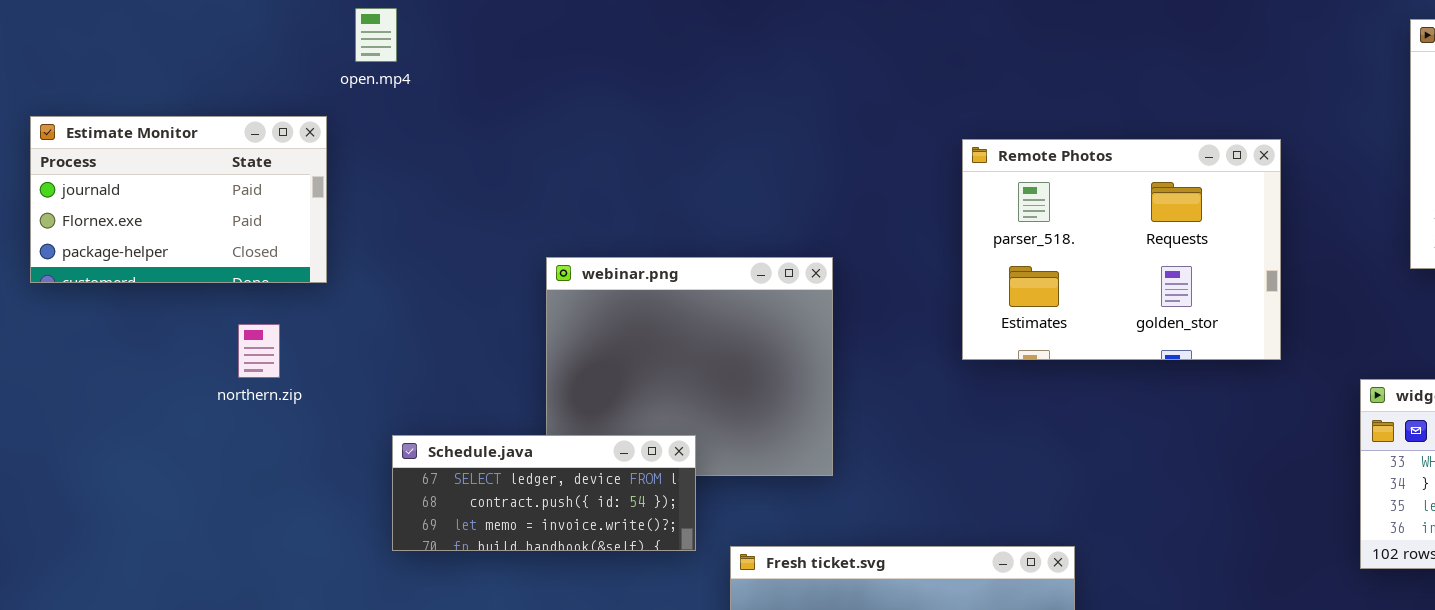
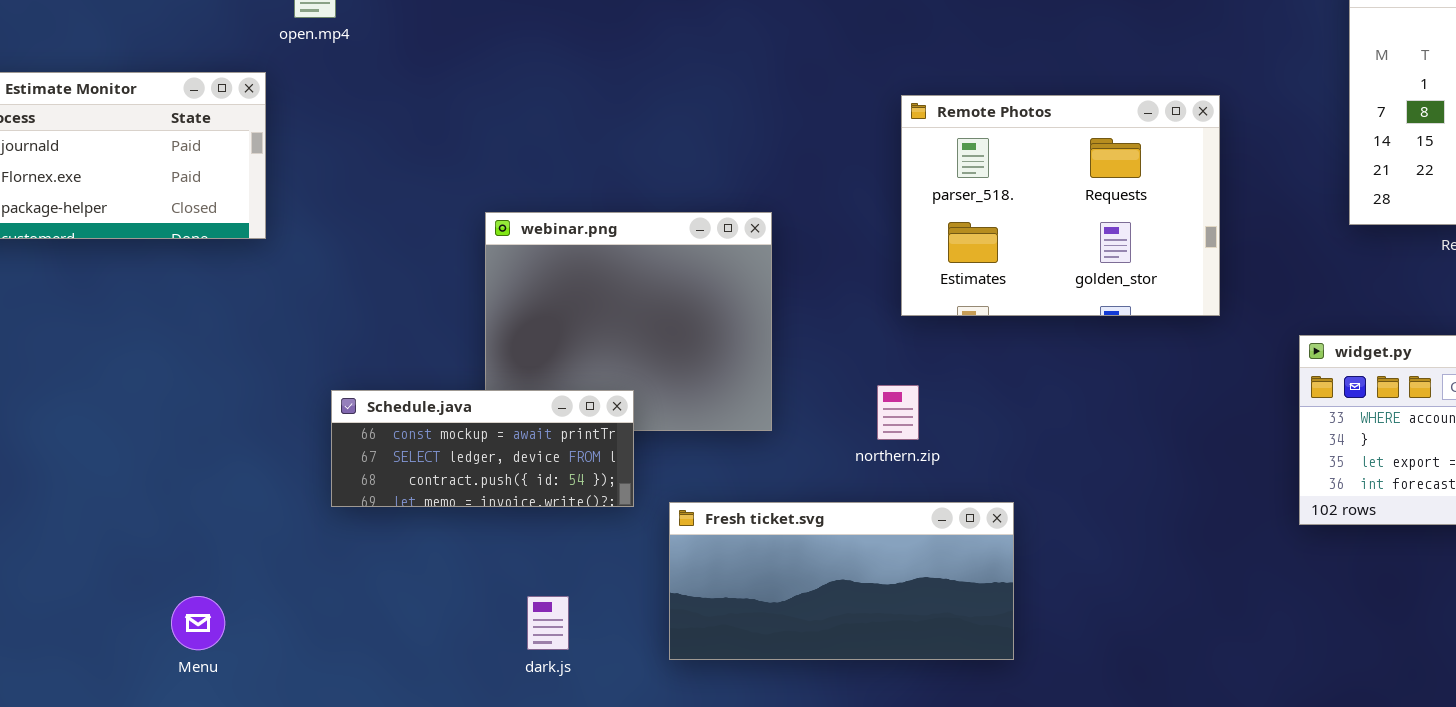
northern.zip: [238,324,280,378] -> [877,385,919,440], moved
Schedule.java: [392,435,696,551] -> [331,390,634,507], scrolled up 1 row

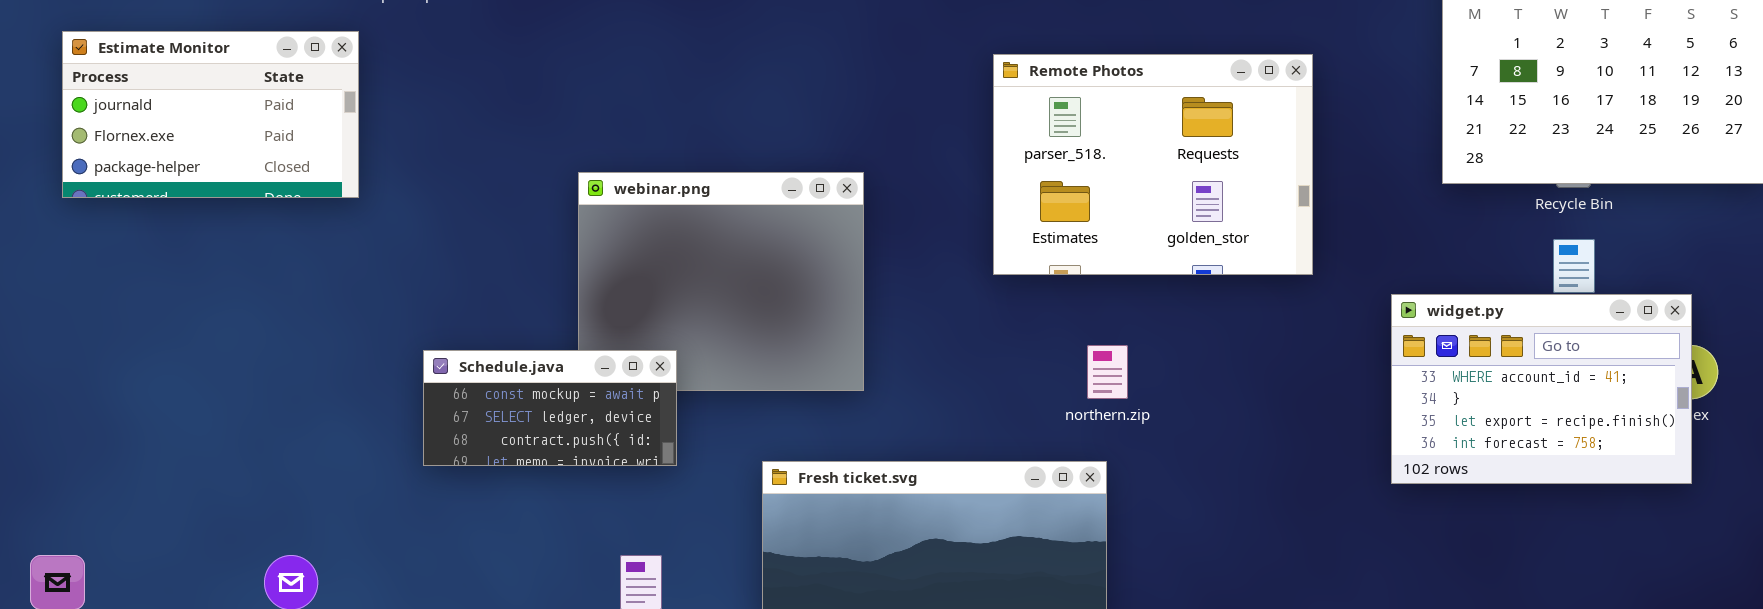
northern.zip: [877,385,919,440] -> [1087,345,1128,399], moved
Schedule.java: [331,390,634,507] -> [423,350,677,466], resized

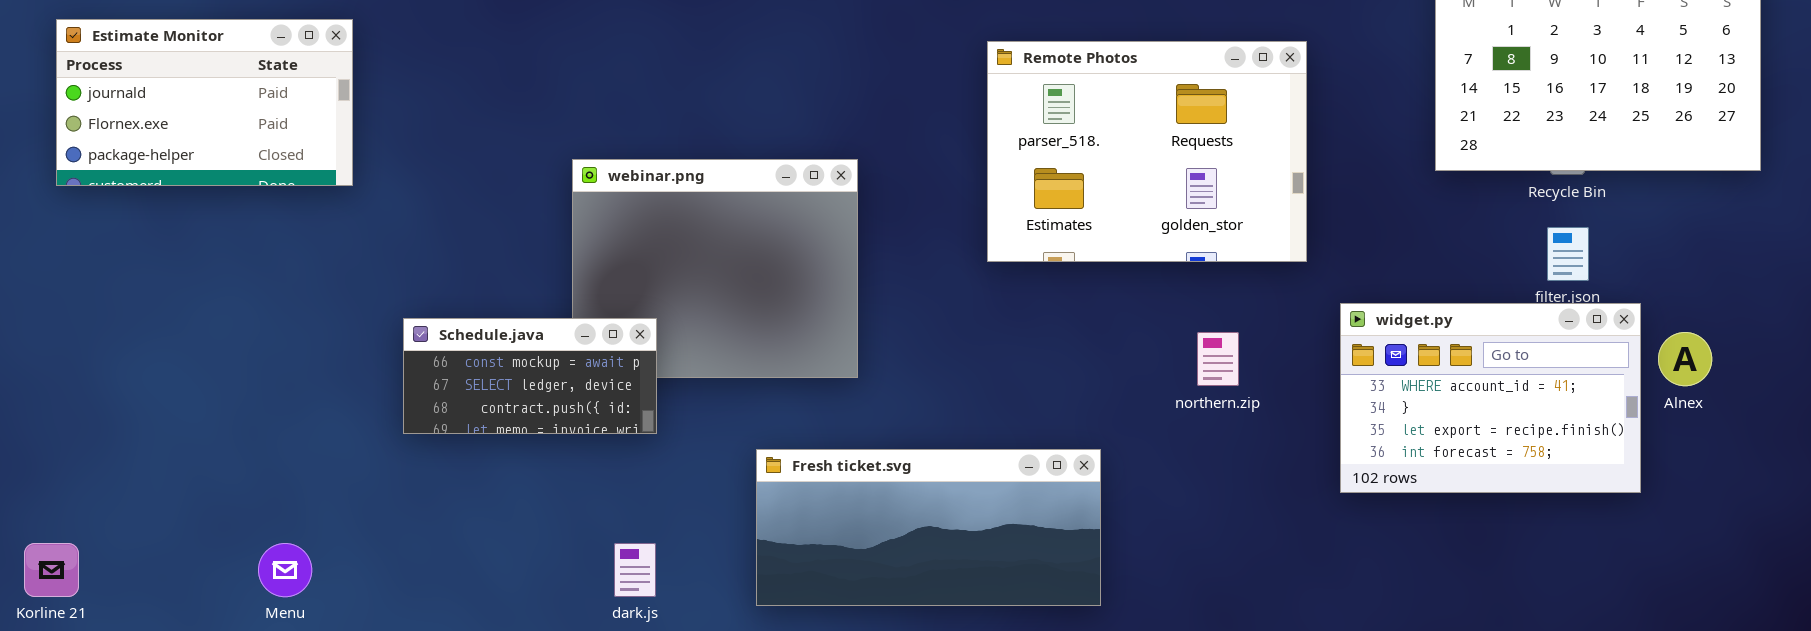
widget.py: [1391,294,1692,484] -> [1340,303,1641,493], moved
northern.zip: [1087,345,1128,399] -> [1197,332,1239,386], moved
Schedule.java: [423,350,677,466] -> [403,318,657,434], moved

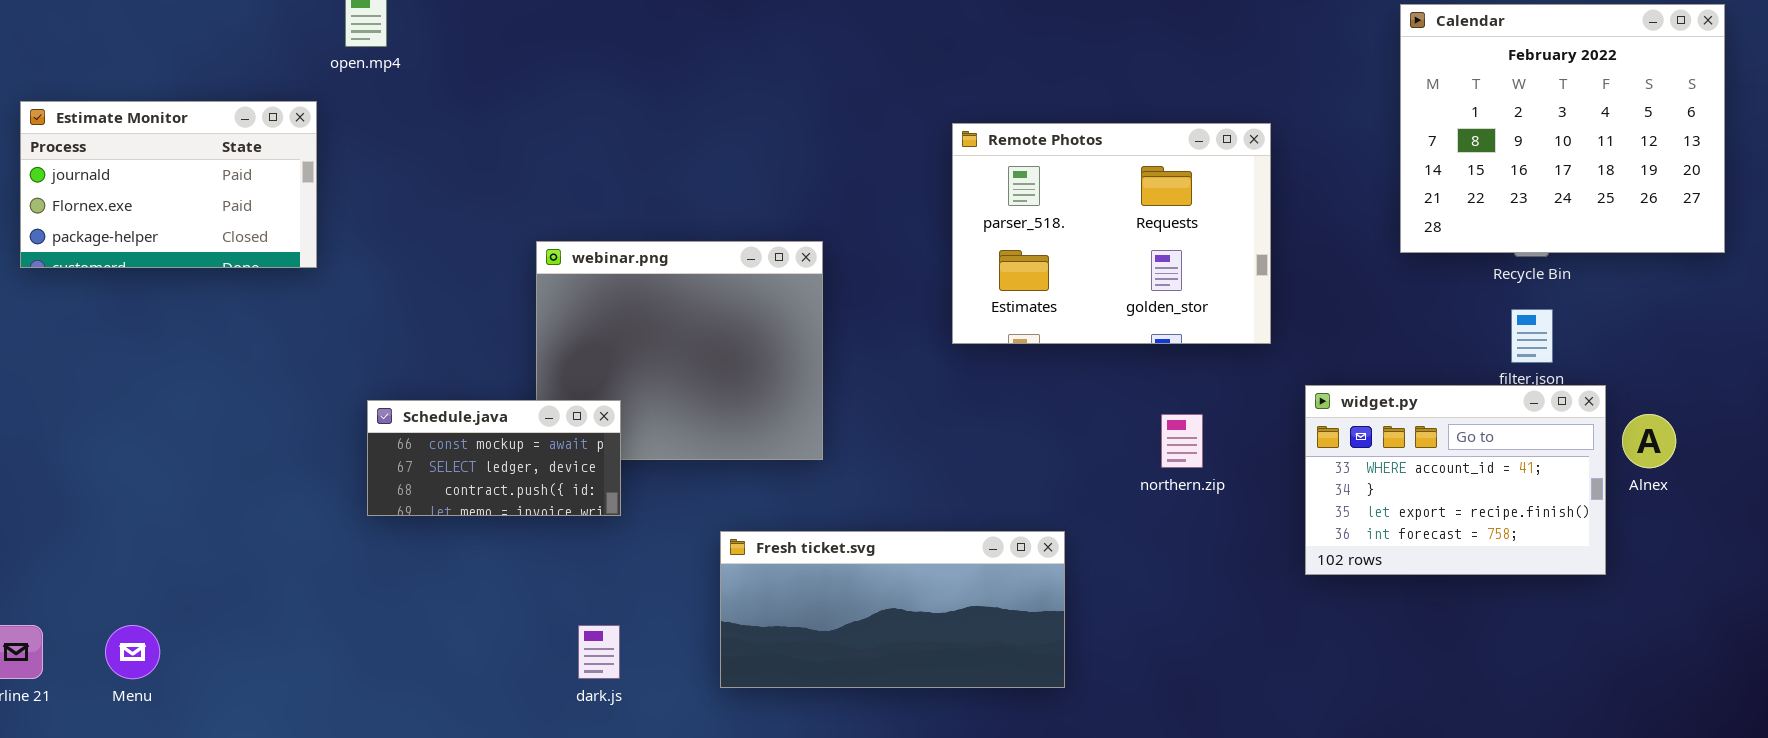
Menu: [258,543,312,597] -> [105,625,160,679], moved

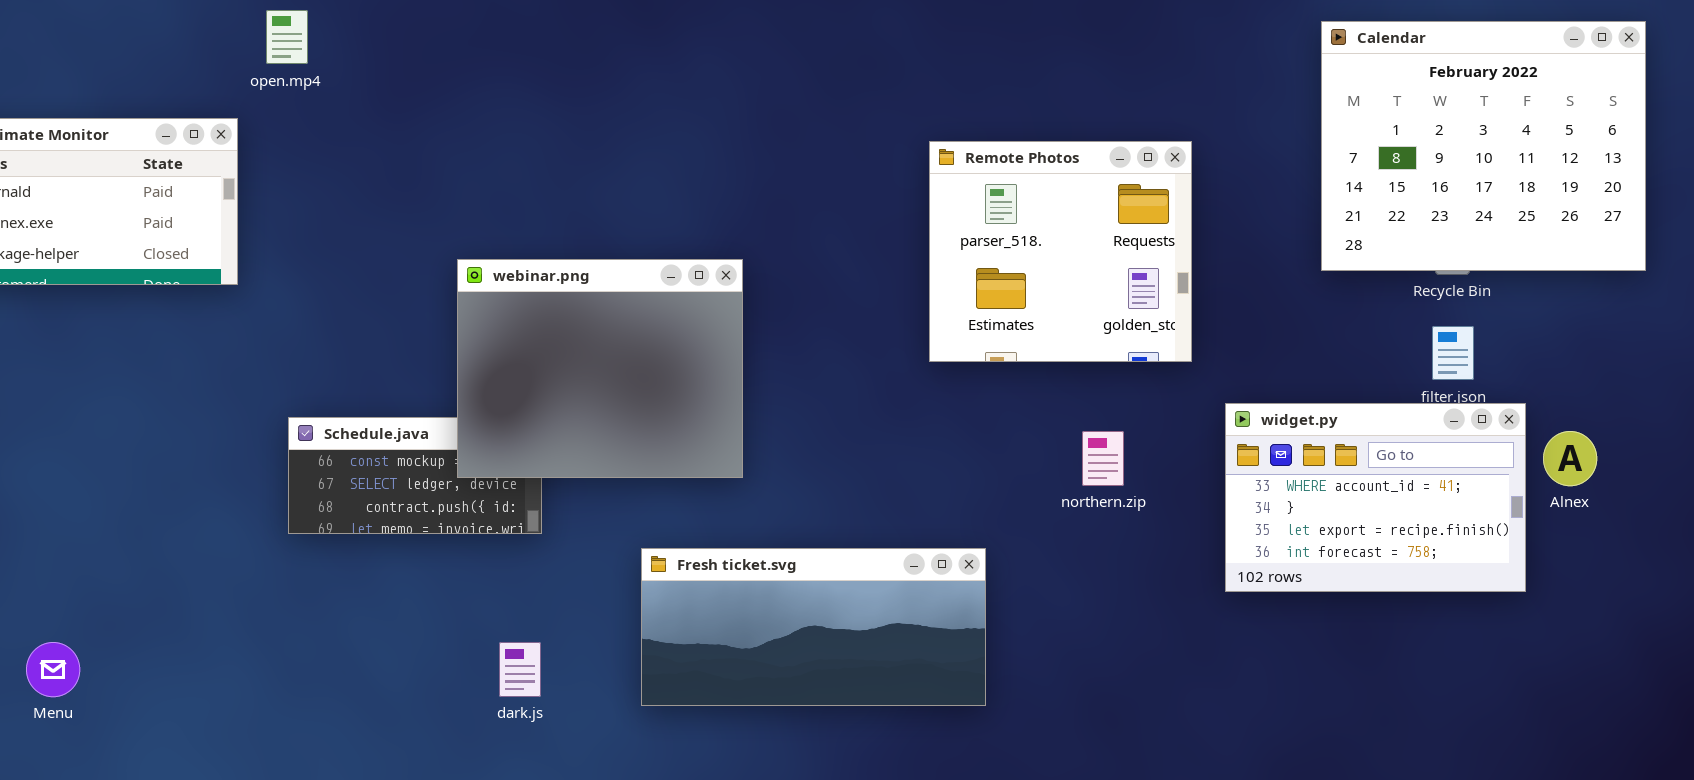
Remote Photos: [952,123,1271,344] -> [929,141,1192,362], resized
webinar.png: [536,241,823,460] -> [457,259,743,478], raised

